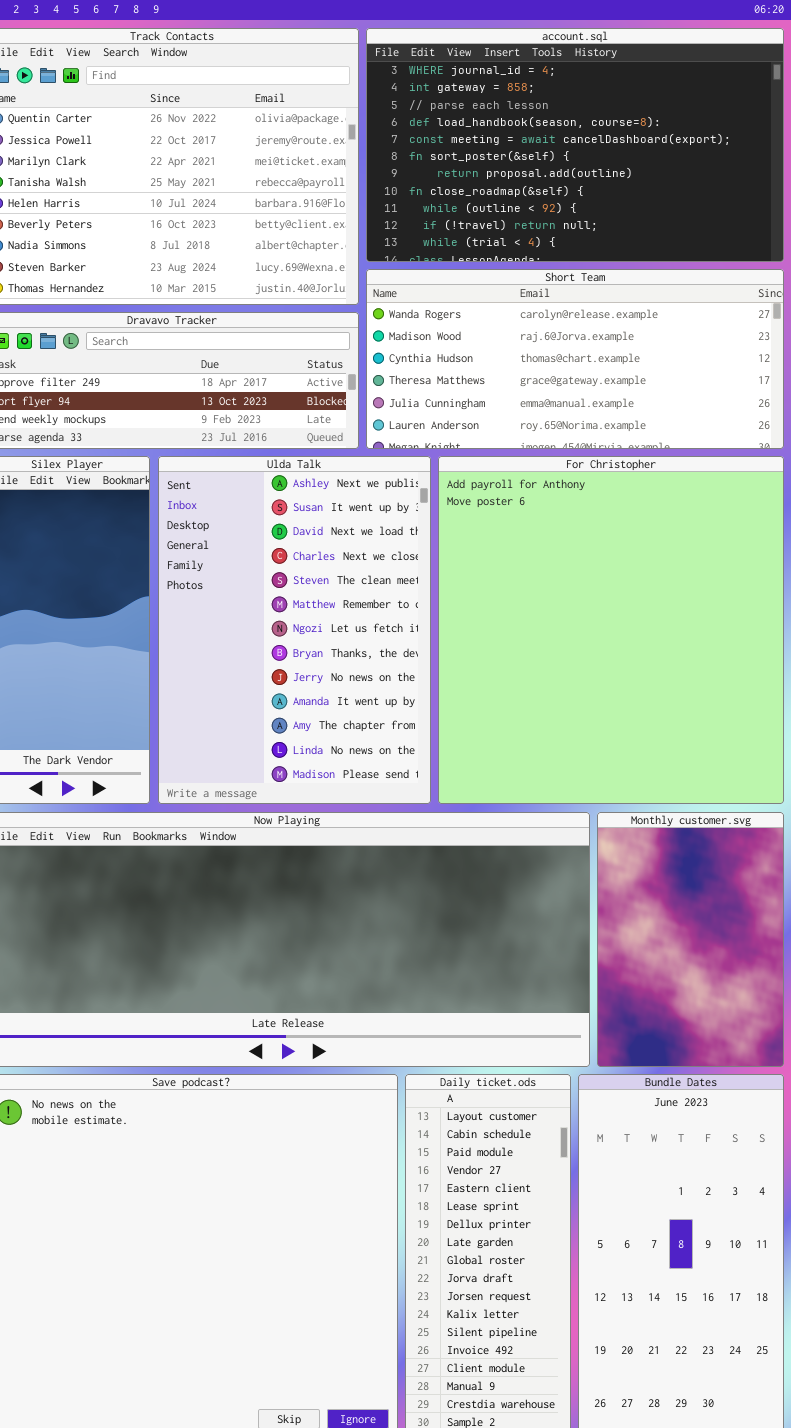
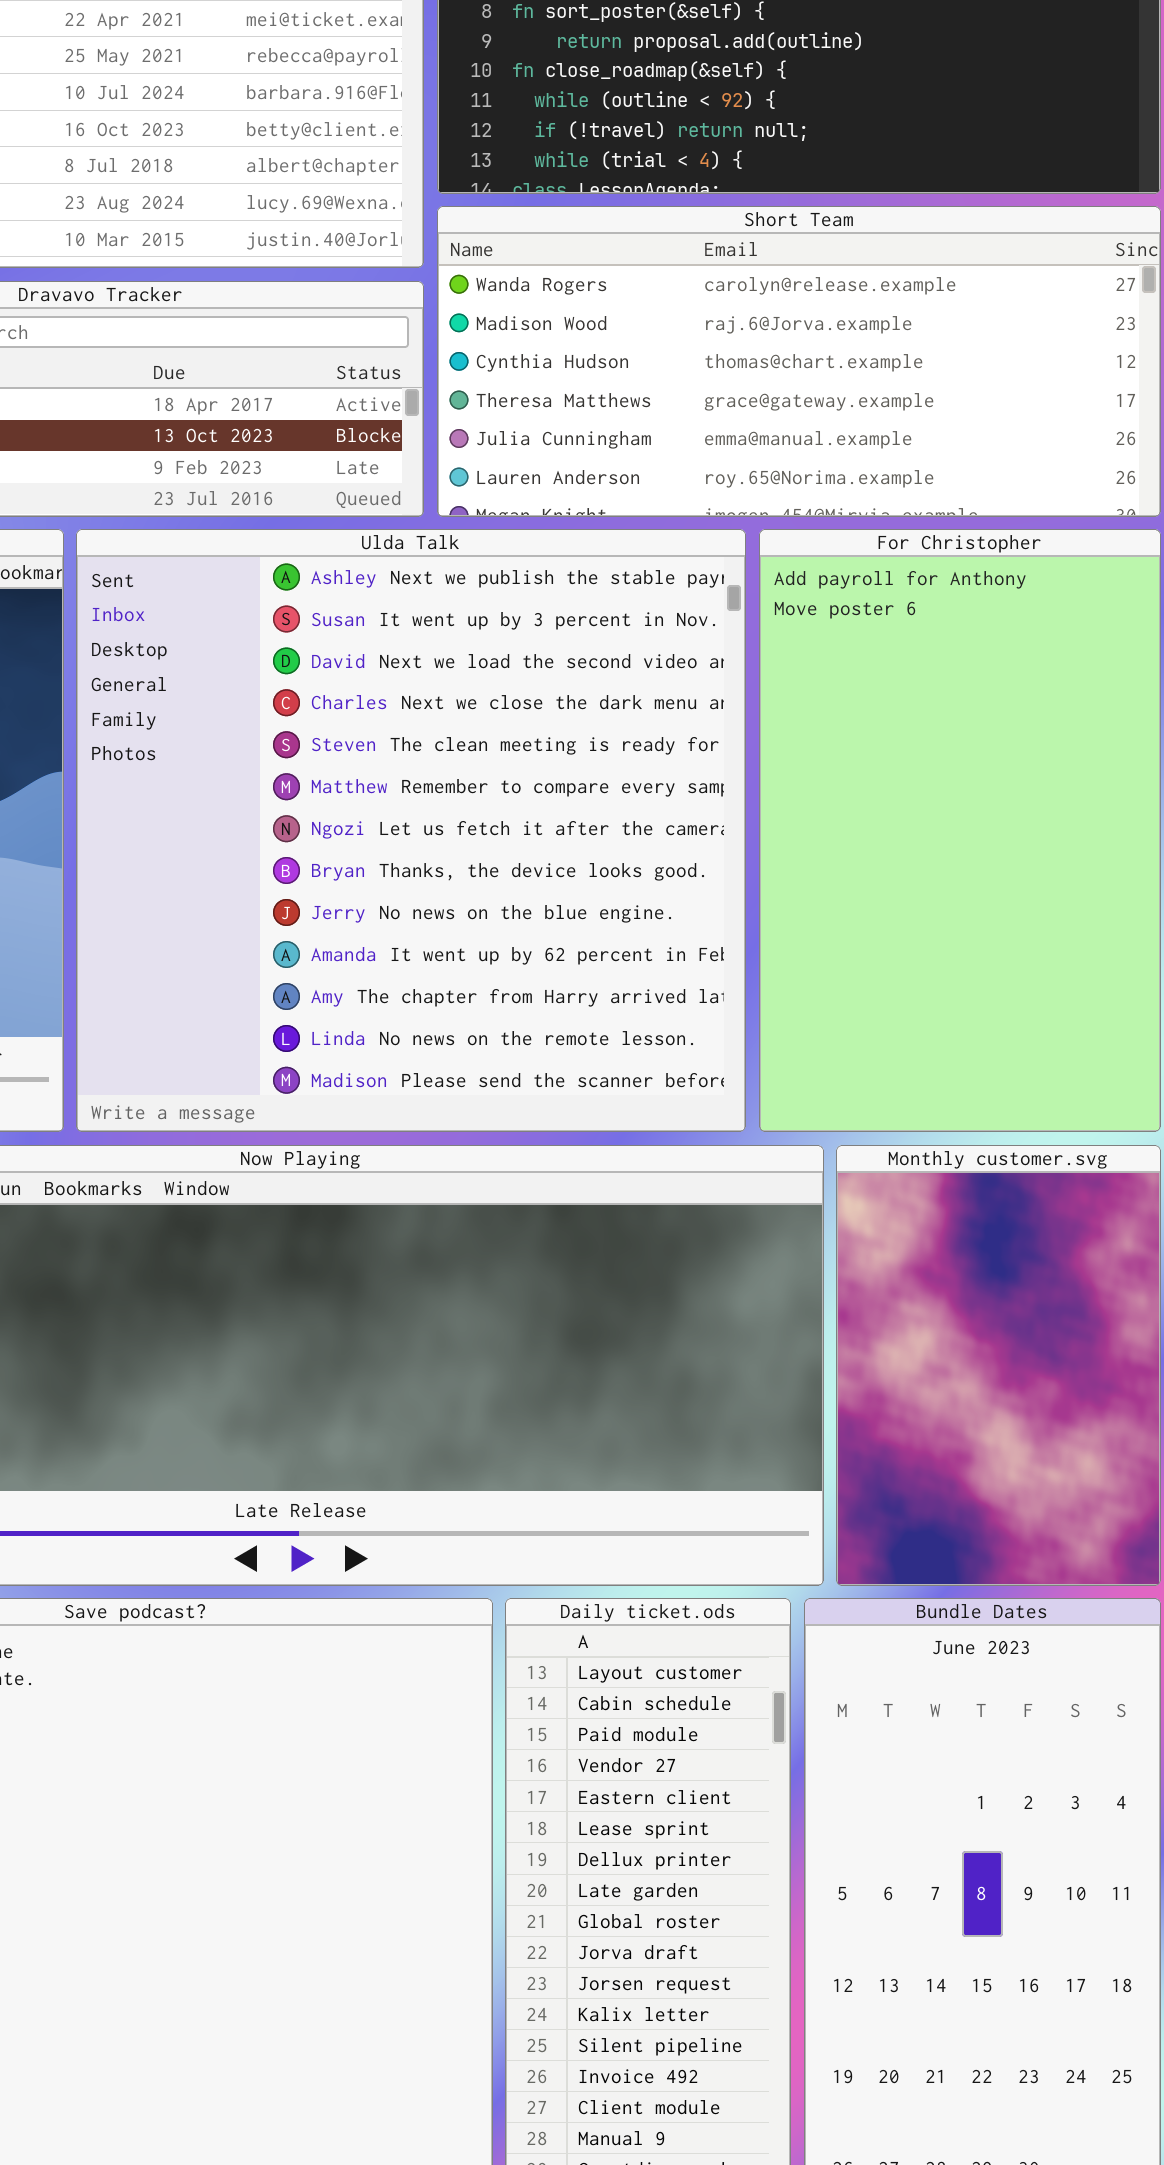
Ulda Talk: [158,456,431,804] -> [76,529,746,1132], resized
For Christopher: [438,456,784,804] -> [759,529,1161,1132], resized

